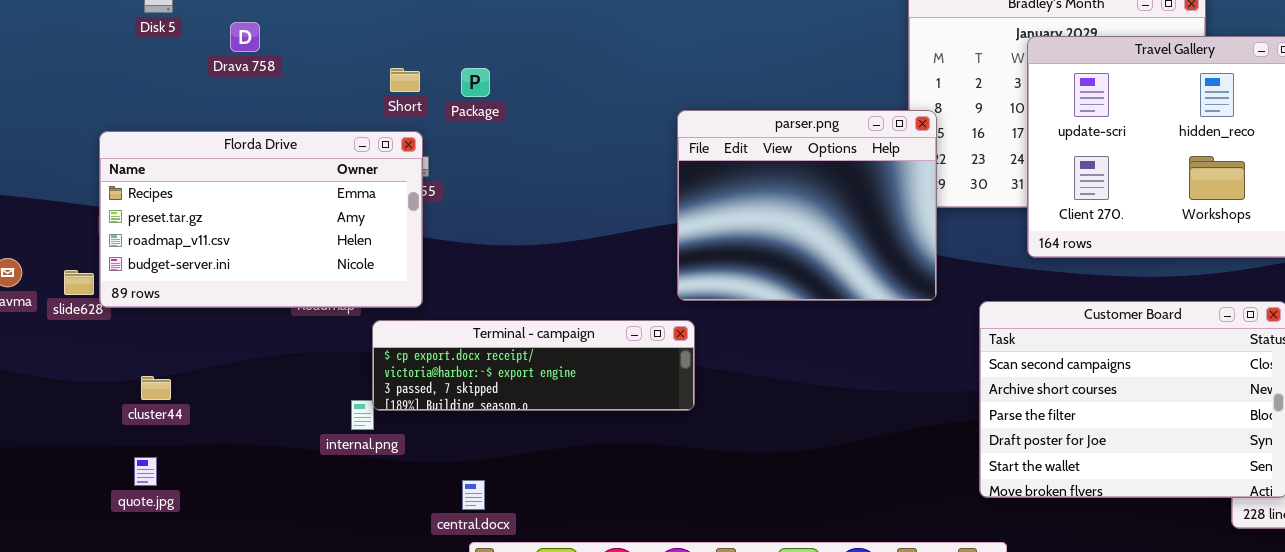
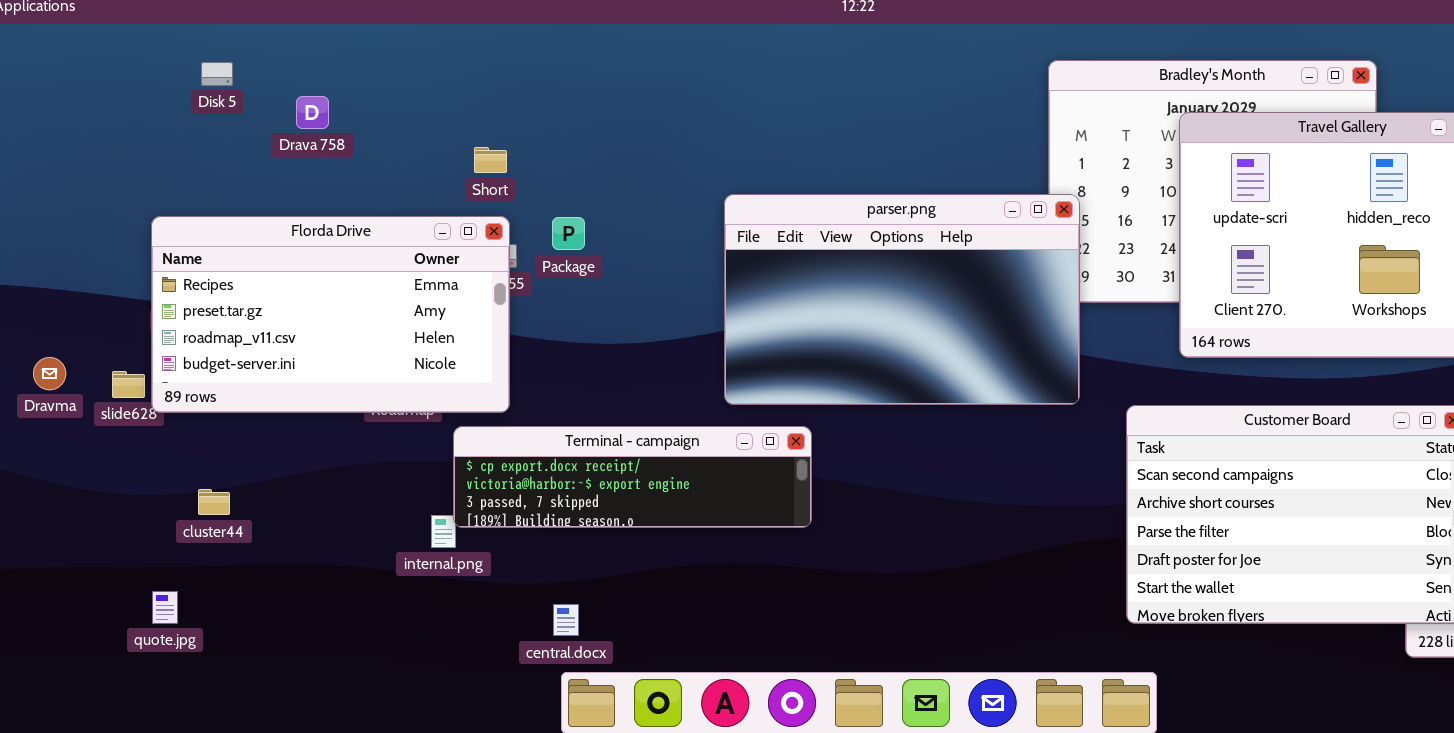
Package: [461,68,490,97] -> [552,217,585,250], moved
parser.png: [677,110,937,301] -> [724,194,1080,405], resized
quote.jpg: [134,457,157,486] -> [152,591,178,624], moved

